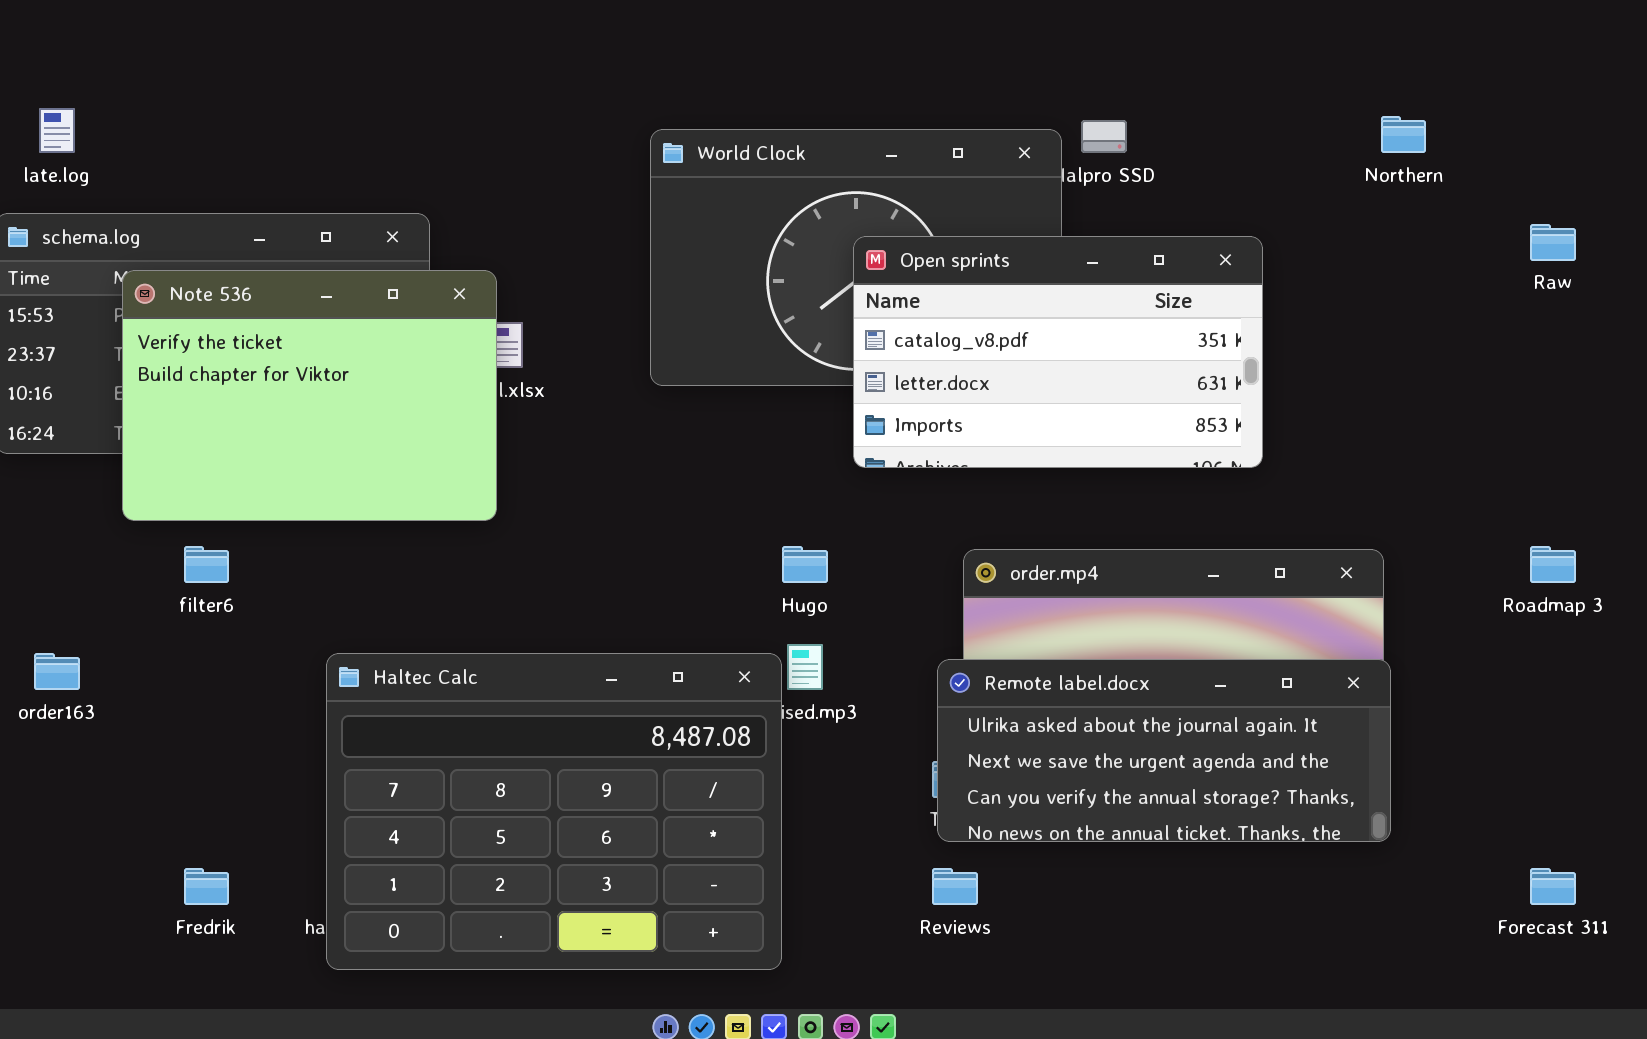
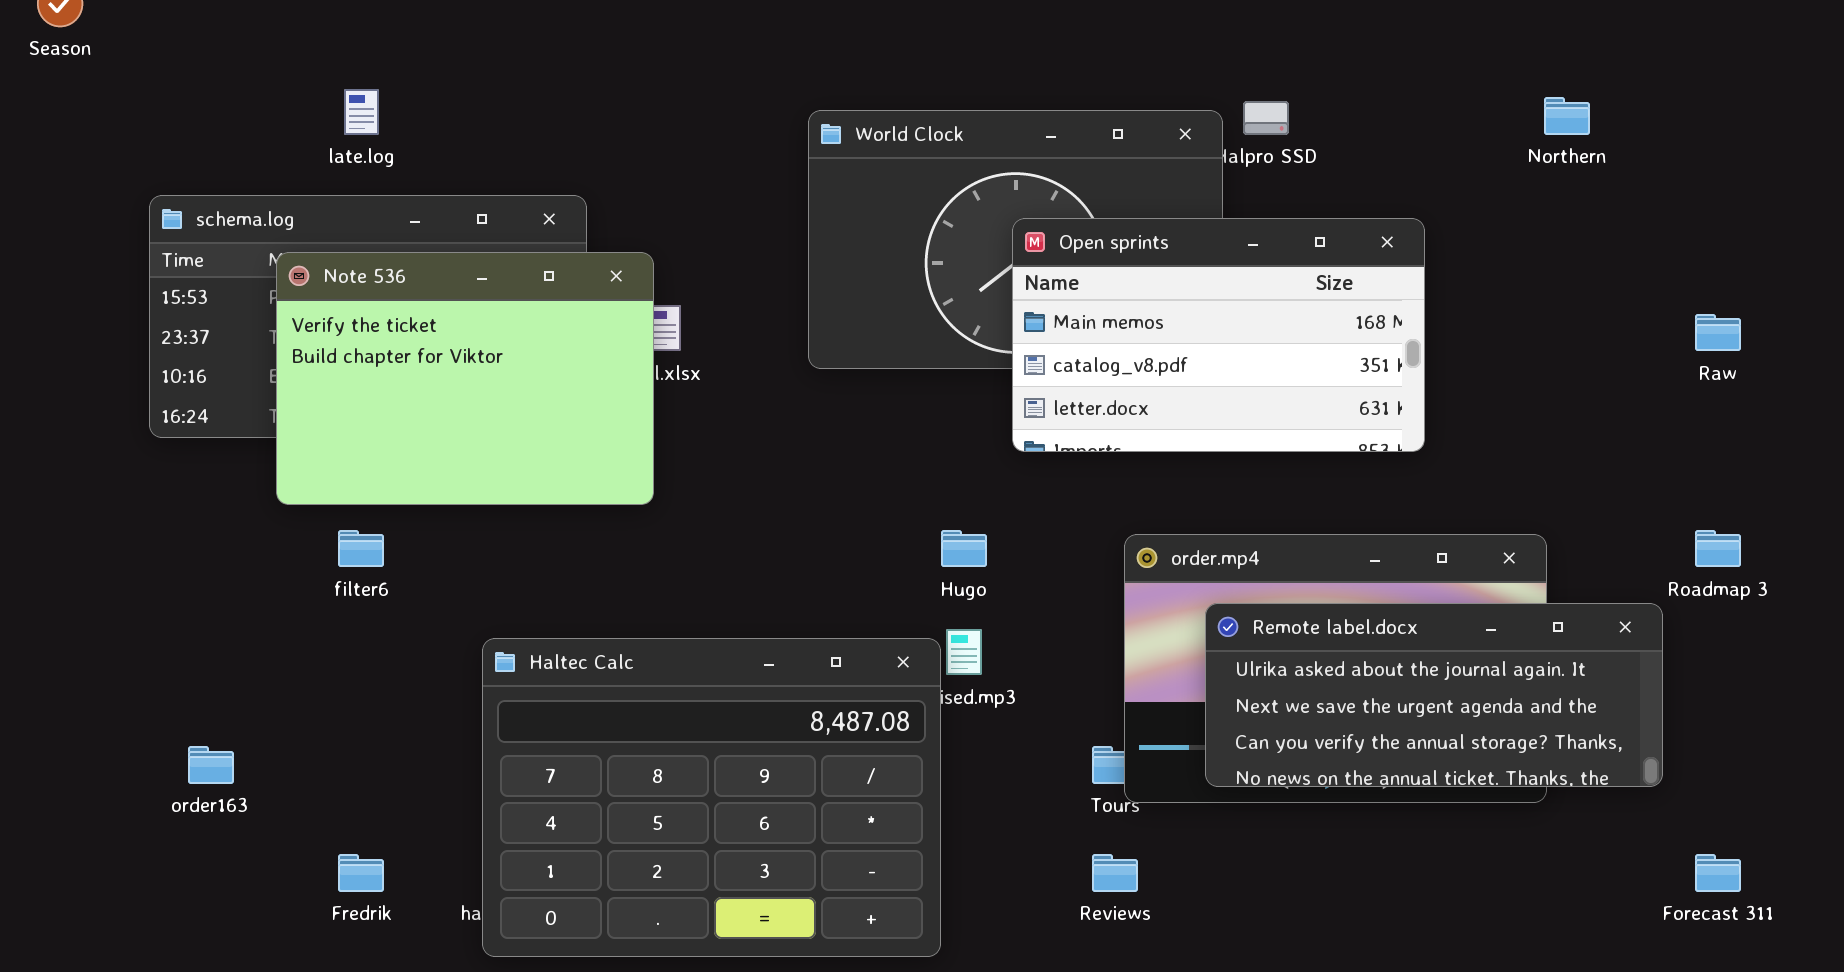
late.log: [39,108,75,153] -> [344,89,379,135], moved
Raw: [1530,224,1576,261] -> [1695,314,1741,351], moved
Open sprints: [853,236,1263,468] -> [1012,218,1425,452], scrolled up 1 row
order163: [34,653,80,690] -> [188,746,234,784], moved
Remote label.docx: [937,659,1391,842] -> [1205,603,1663,787], moved

